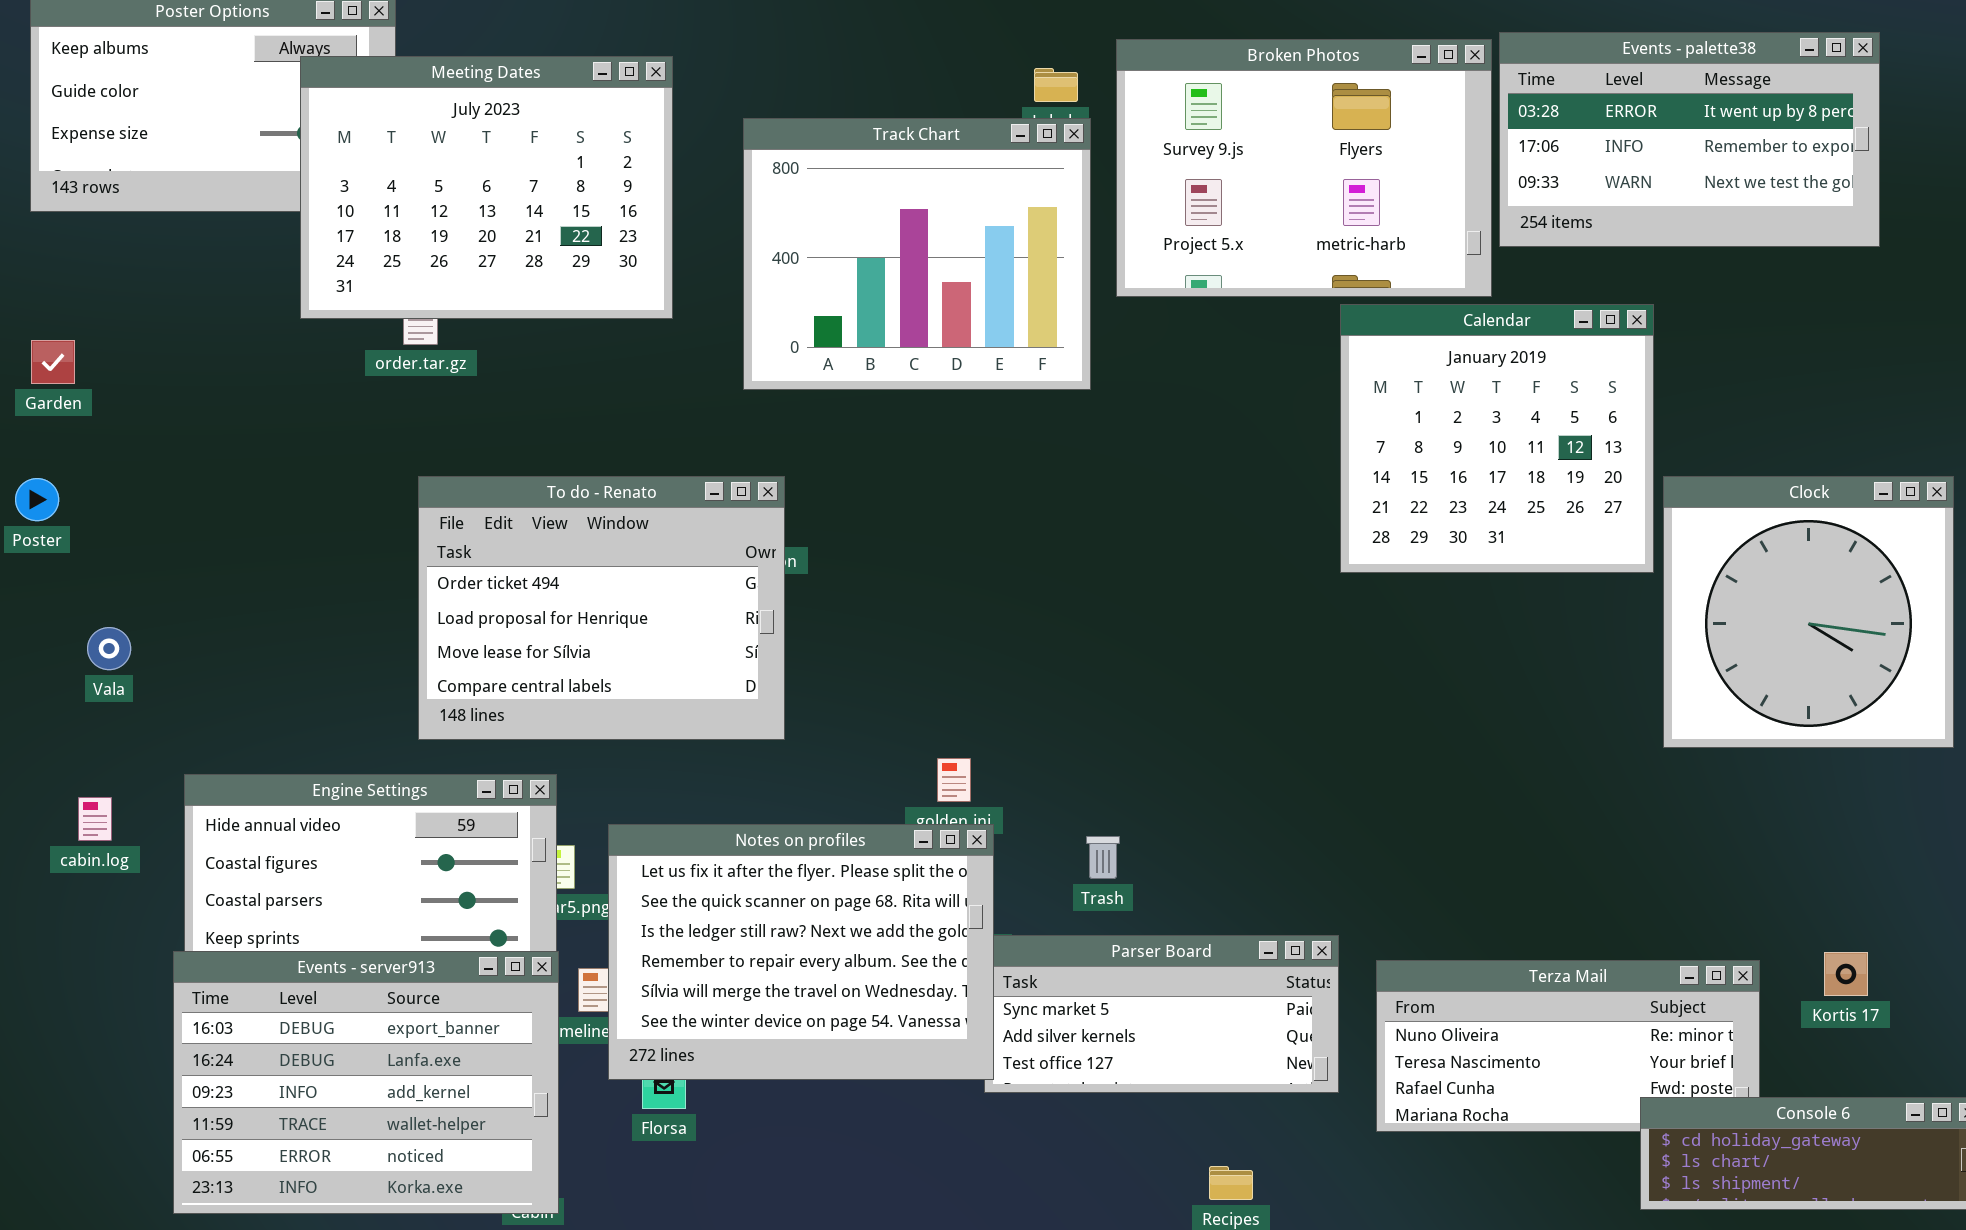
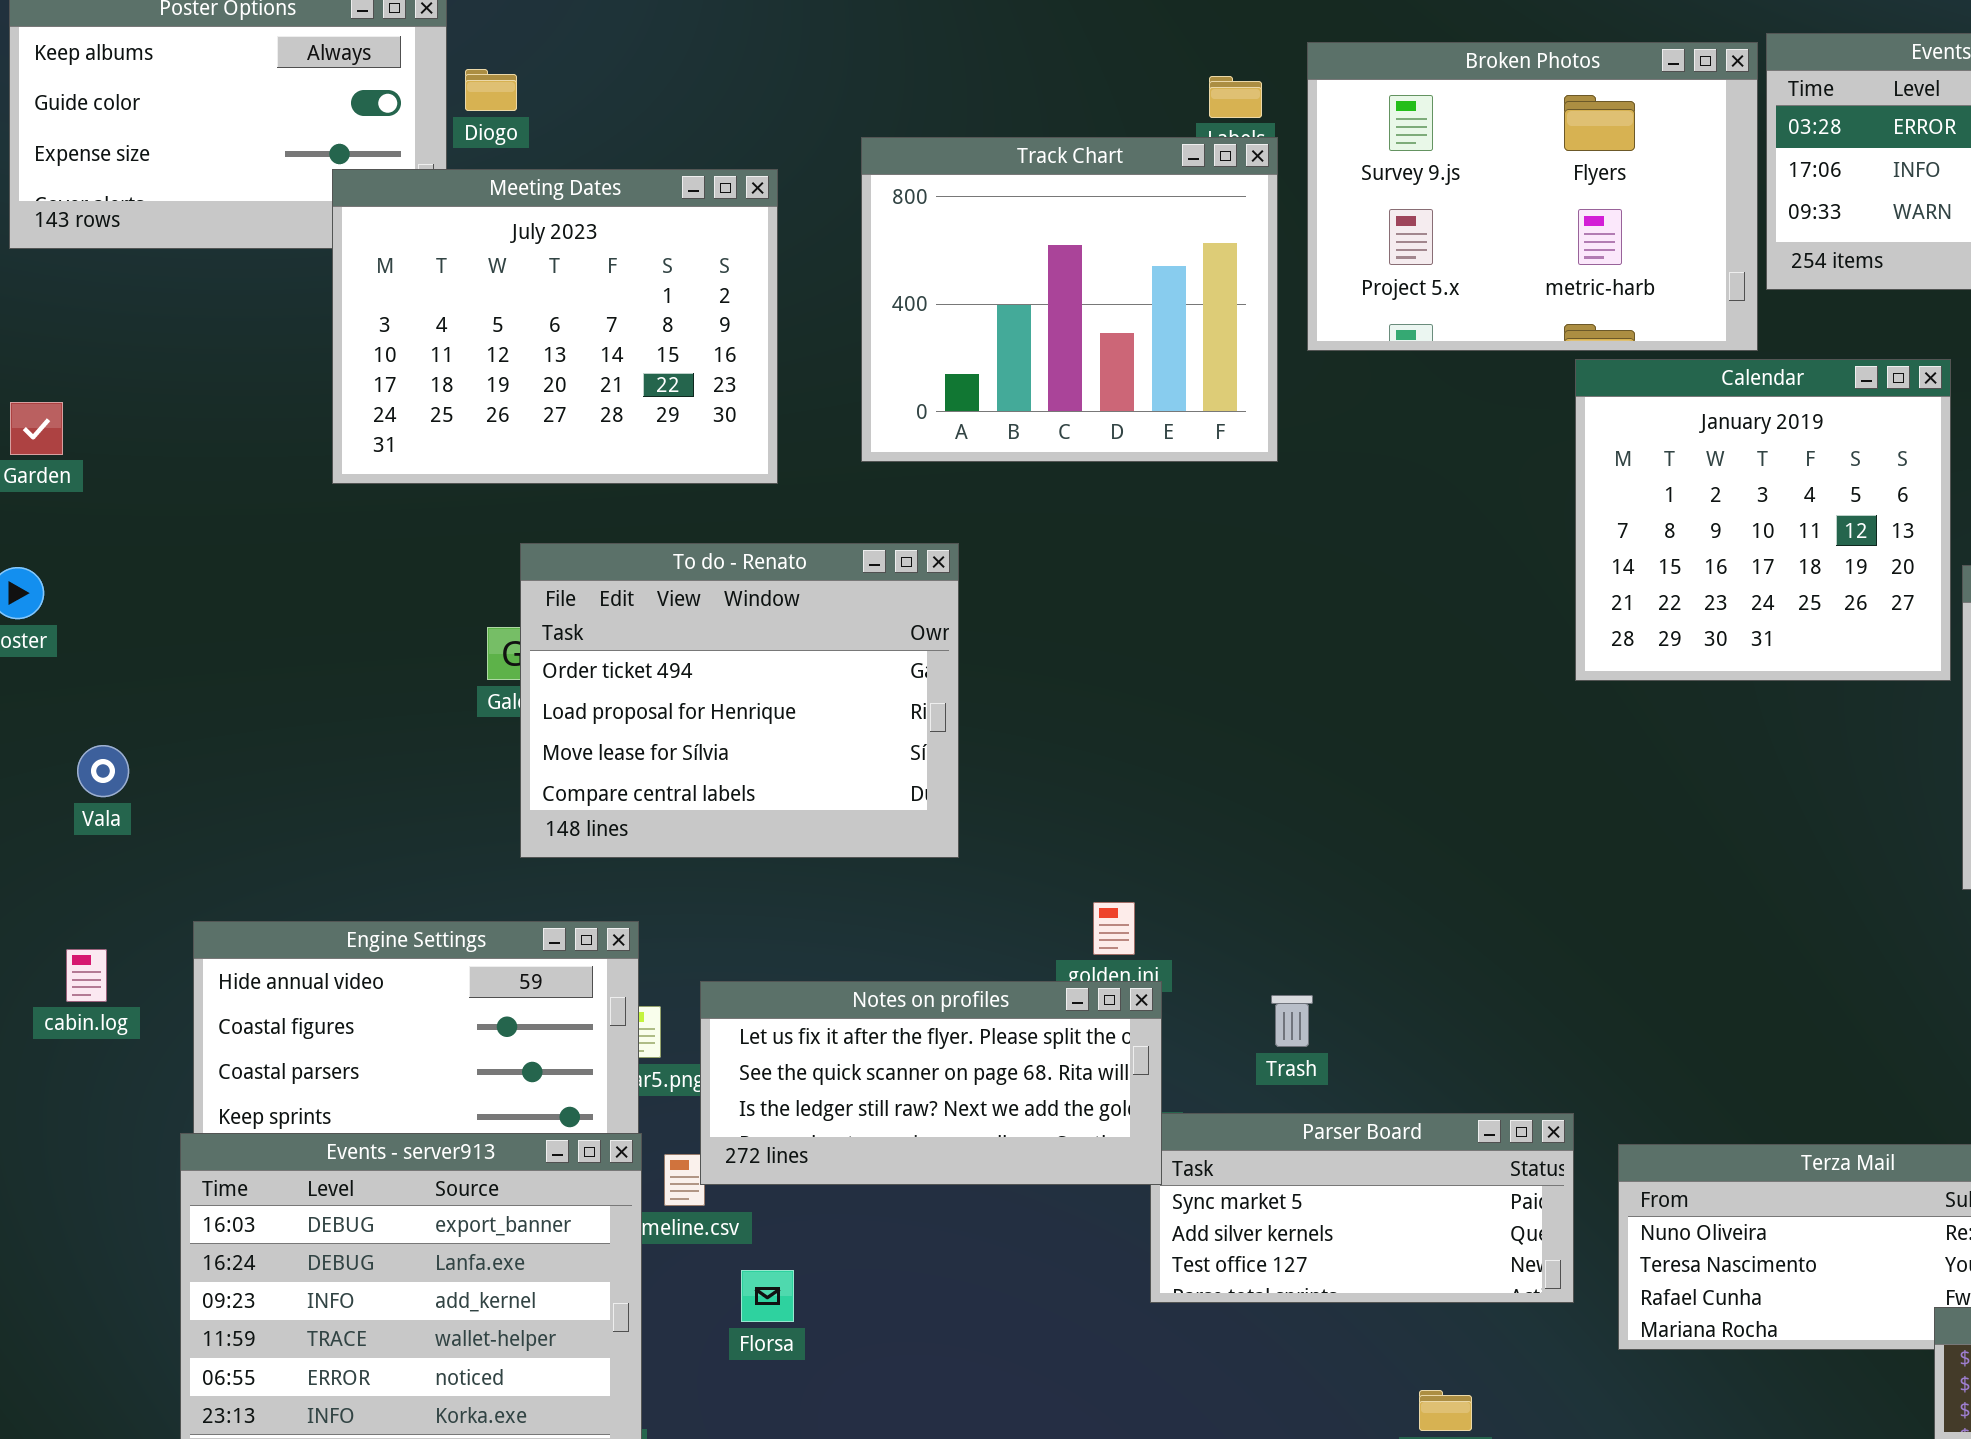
Meeting Dates: [300,56,673,319] -> [332,169,778,484], moved
To do - Renato: [418,476,785,740] -> [520,543,959,858], moved
Notes on profiles: [608,824,994,1080] -> [700,981,1162,1185], resized

